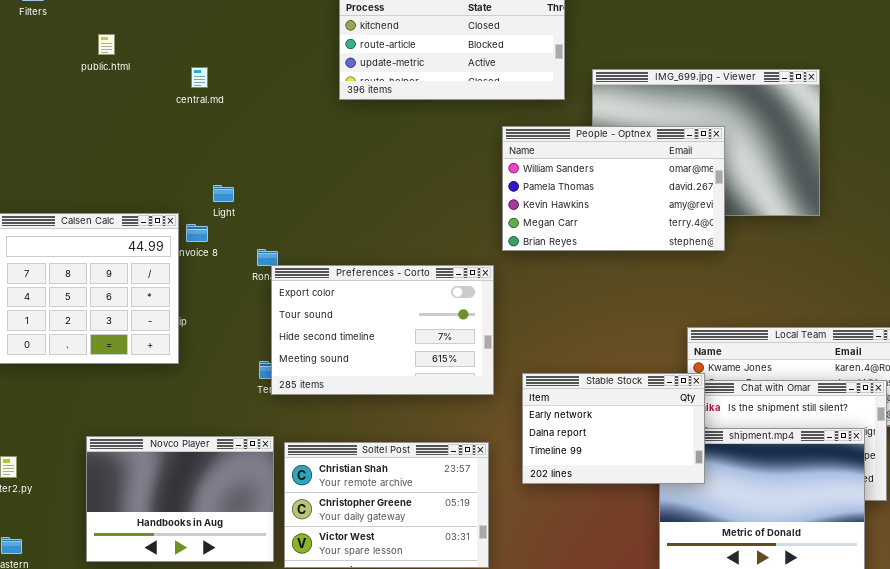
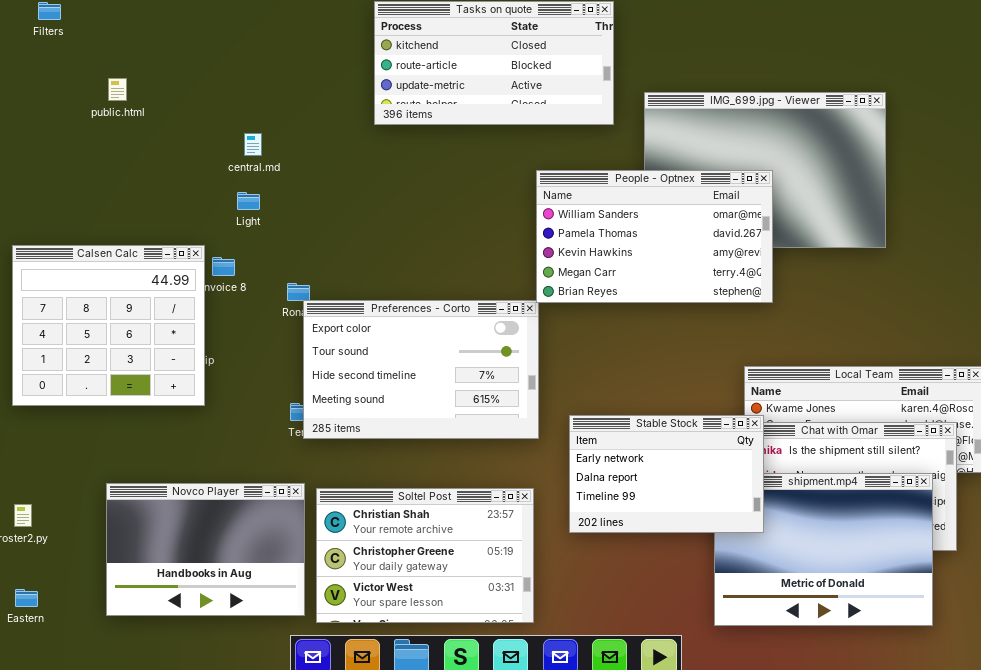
public.html: [98,34,115,55] -> [108,78,127,101], moved
central.md: [191,67,208,88] -> [244,133,262,156], moved
People - Optnex: [502,126,725,251] -> [536,170,773,303], moved
Light: [213,185,234,202] -> [237,192,260,210], moved

